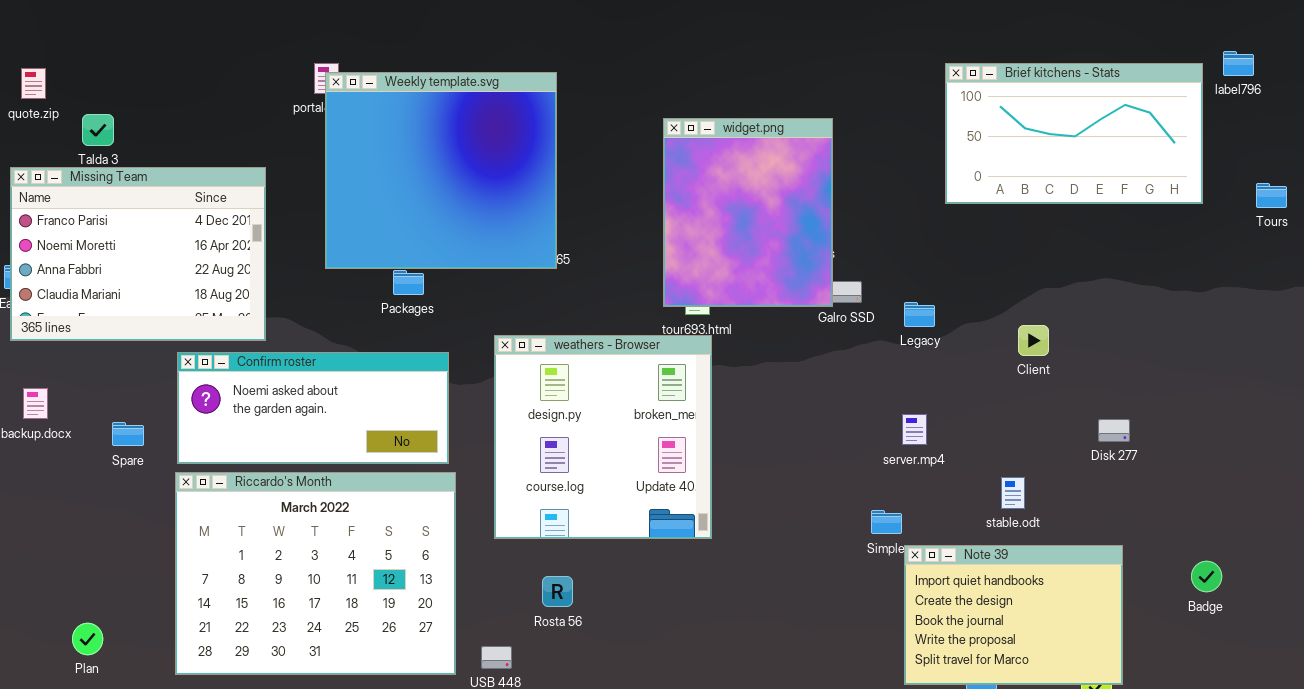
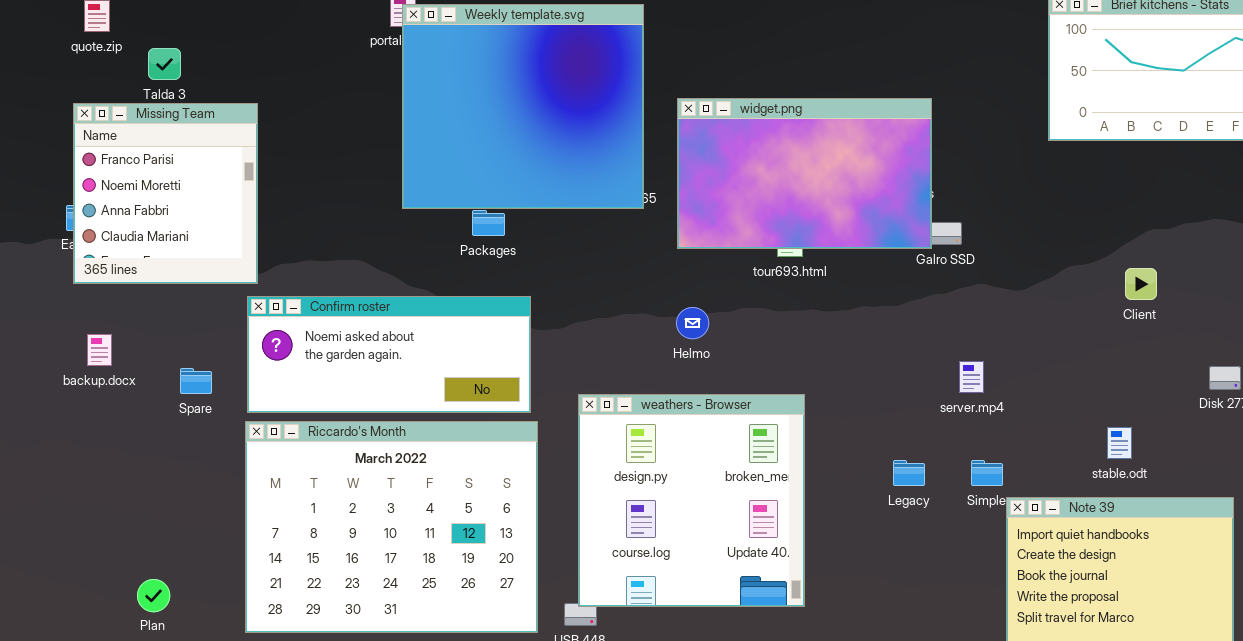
widget.png: [663,118,833,307] -> [677,98,932,249], resized
Missing Team: [10,167,266,341] -> [73,103,258,284], resized
Legacy: [904,302,935,327] -> [893,460,925,486], moved
weathers - Browser: [494,335,712,539] -> [578,394,805,607], moved
server.mp4: [902,414,927,445] -> [959,361,984,393], moved

